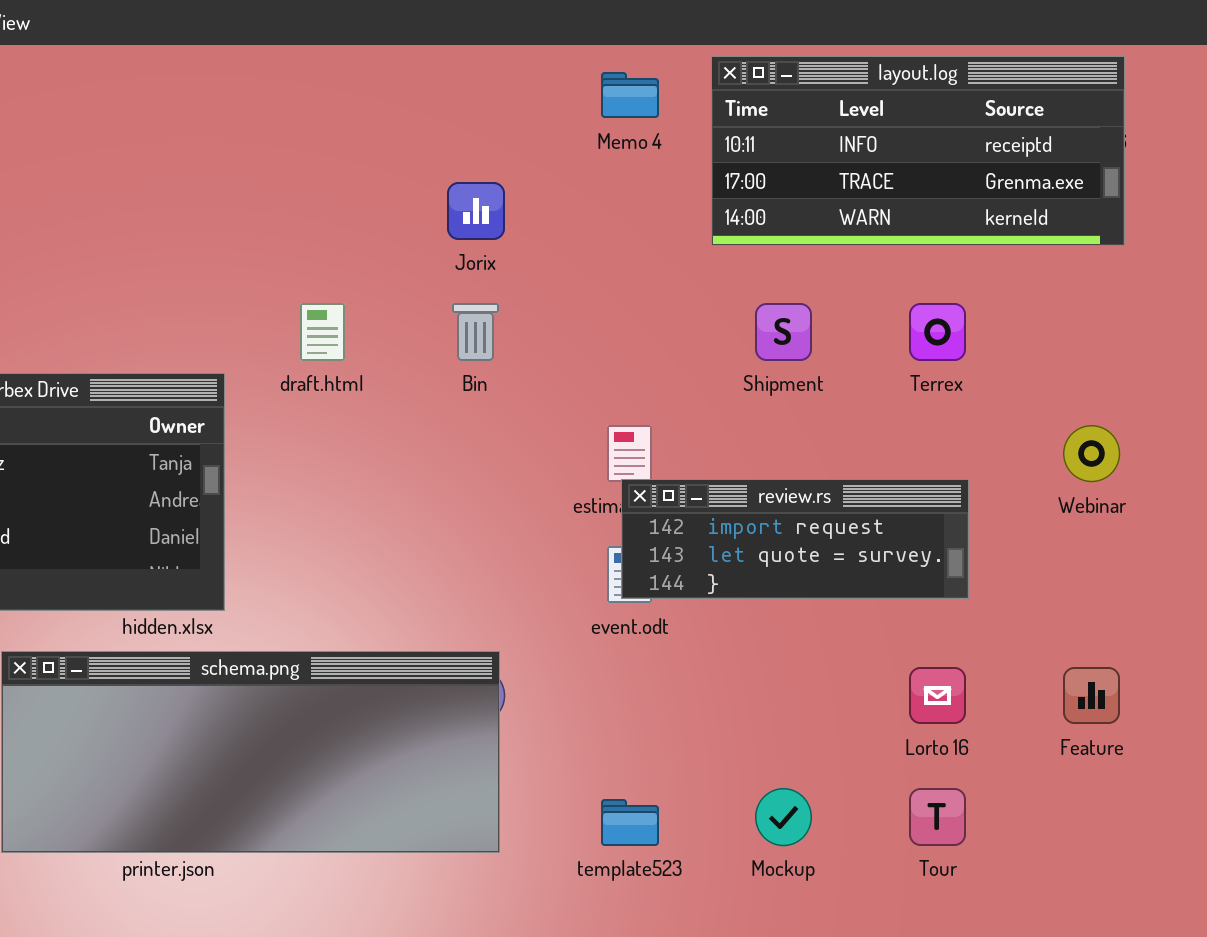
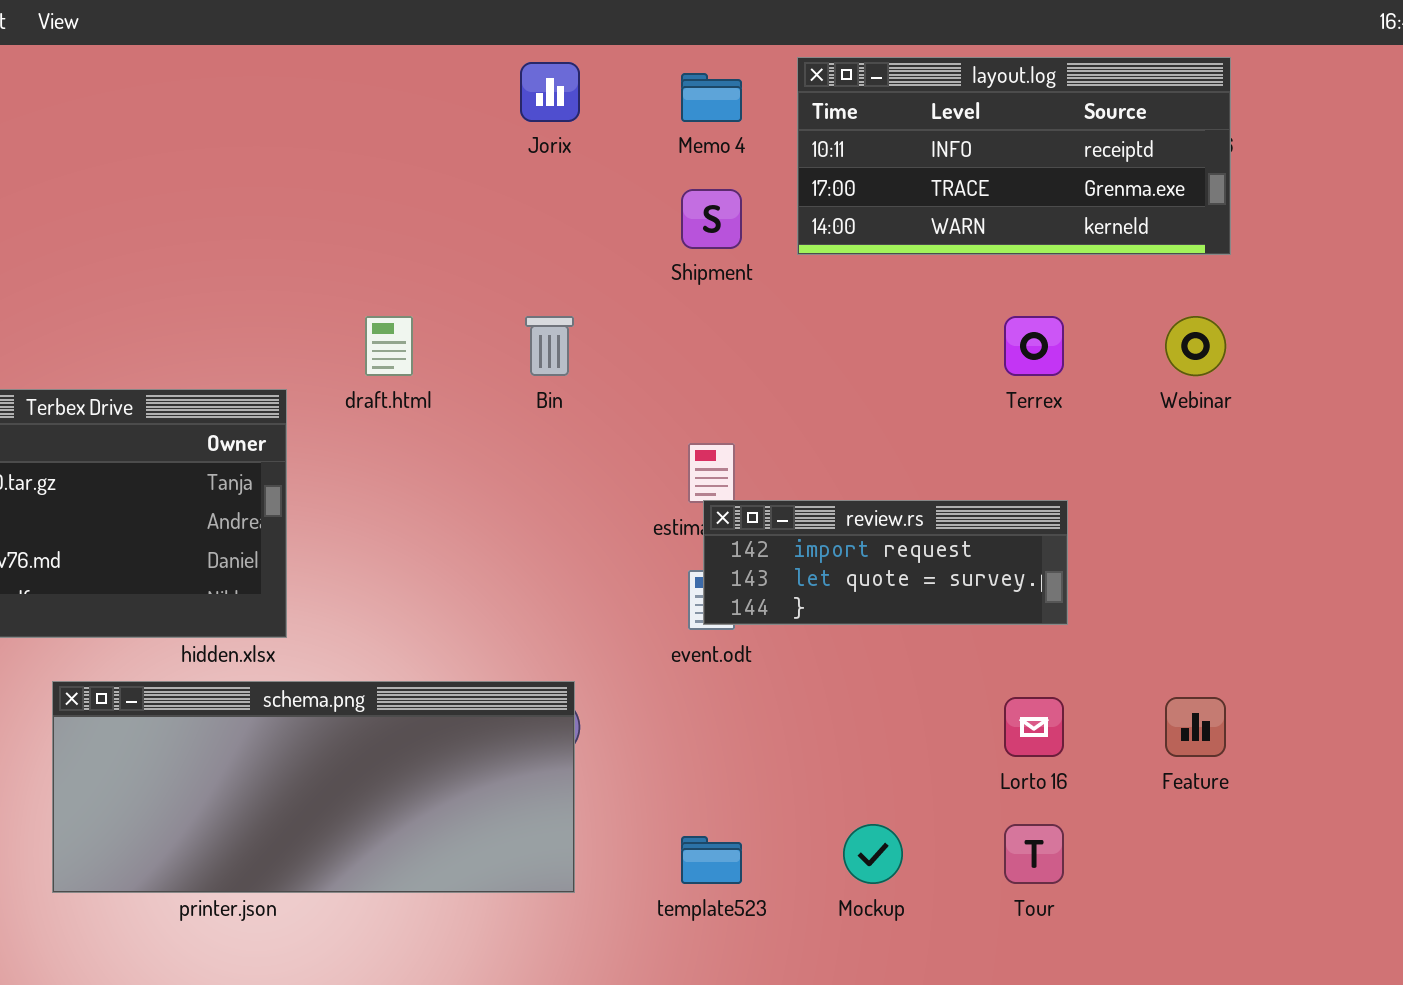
Jorix: [447,182,505,240] -> [520,62,580,122], moved
Shipment: [755,303,812,361] -> [681,189,742,249], moved
Webinar: [1063,425,1120,482] -> [1165,316,1226,376], moved

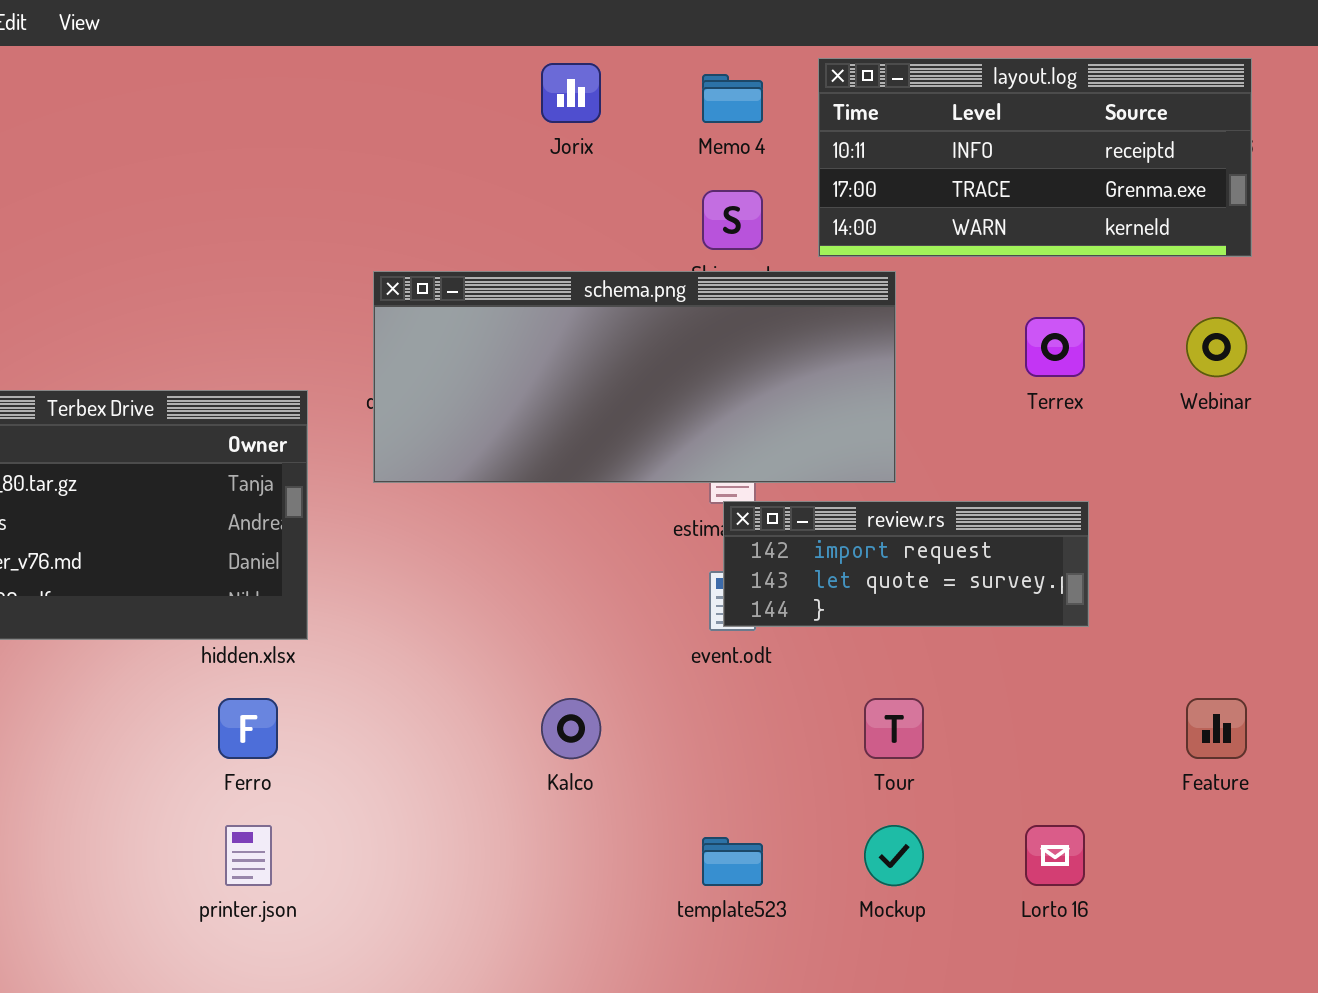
schema.png: [52,681,575,893] -> [373,271,896,483], moved
Lorto 16: [1004,697,1064,757] -> [1025,825,1085,886], moved
Tour: [1004,824,1064,884] -> [864,698,924,759], moved

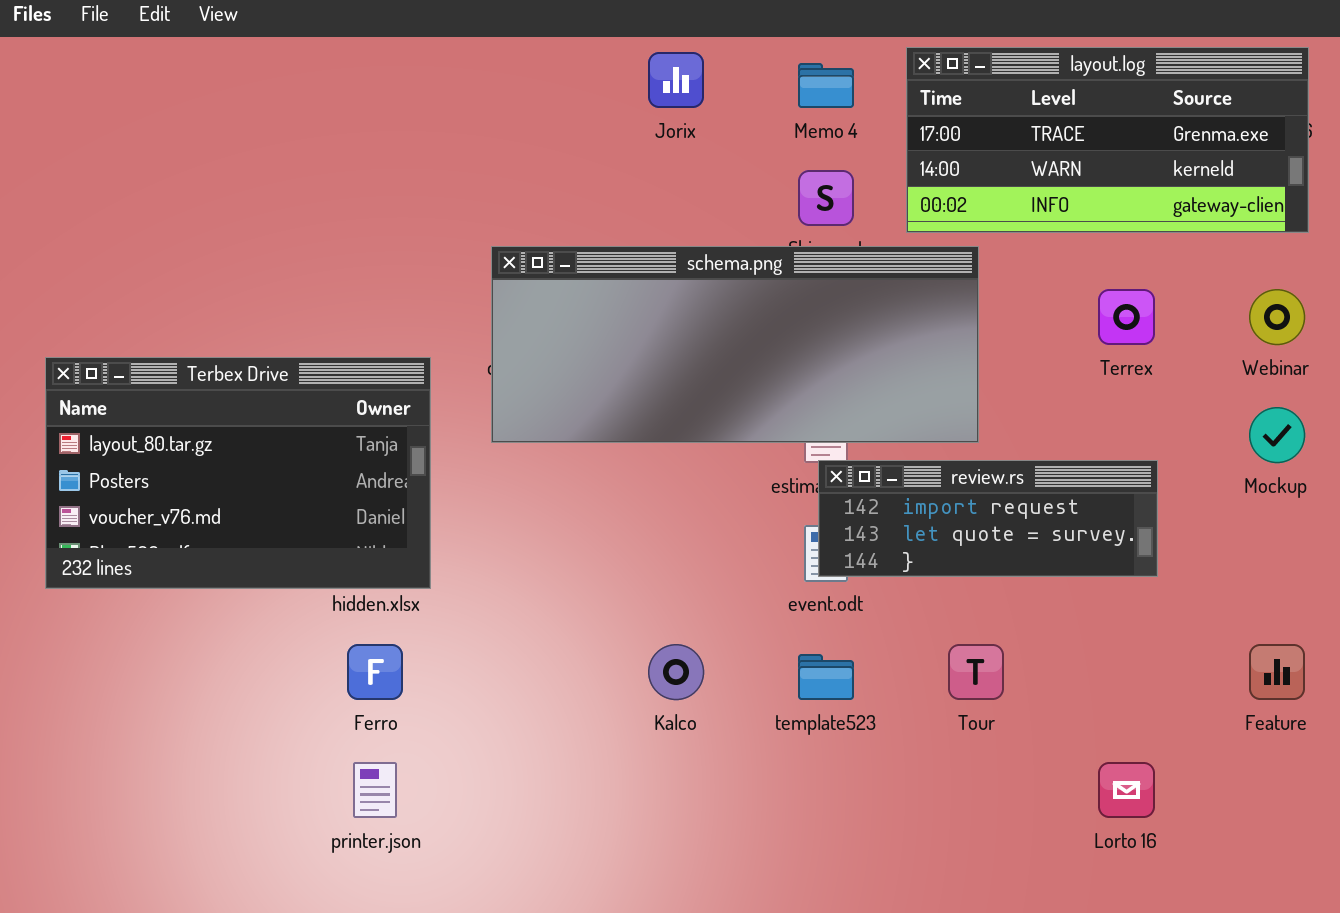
layout.log: [818,58,1252,257] -> [906,47,1309,233], scrolled down 1 row
Mockup: [864,825,924,886] -> [1249,407,1305,463], moved
template523: [702,837,763,886] -> [798,654,854,700], moved

